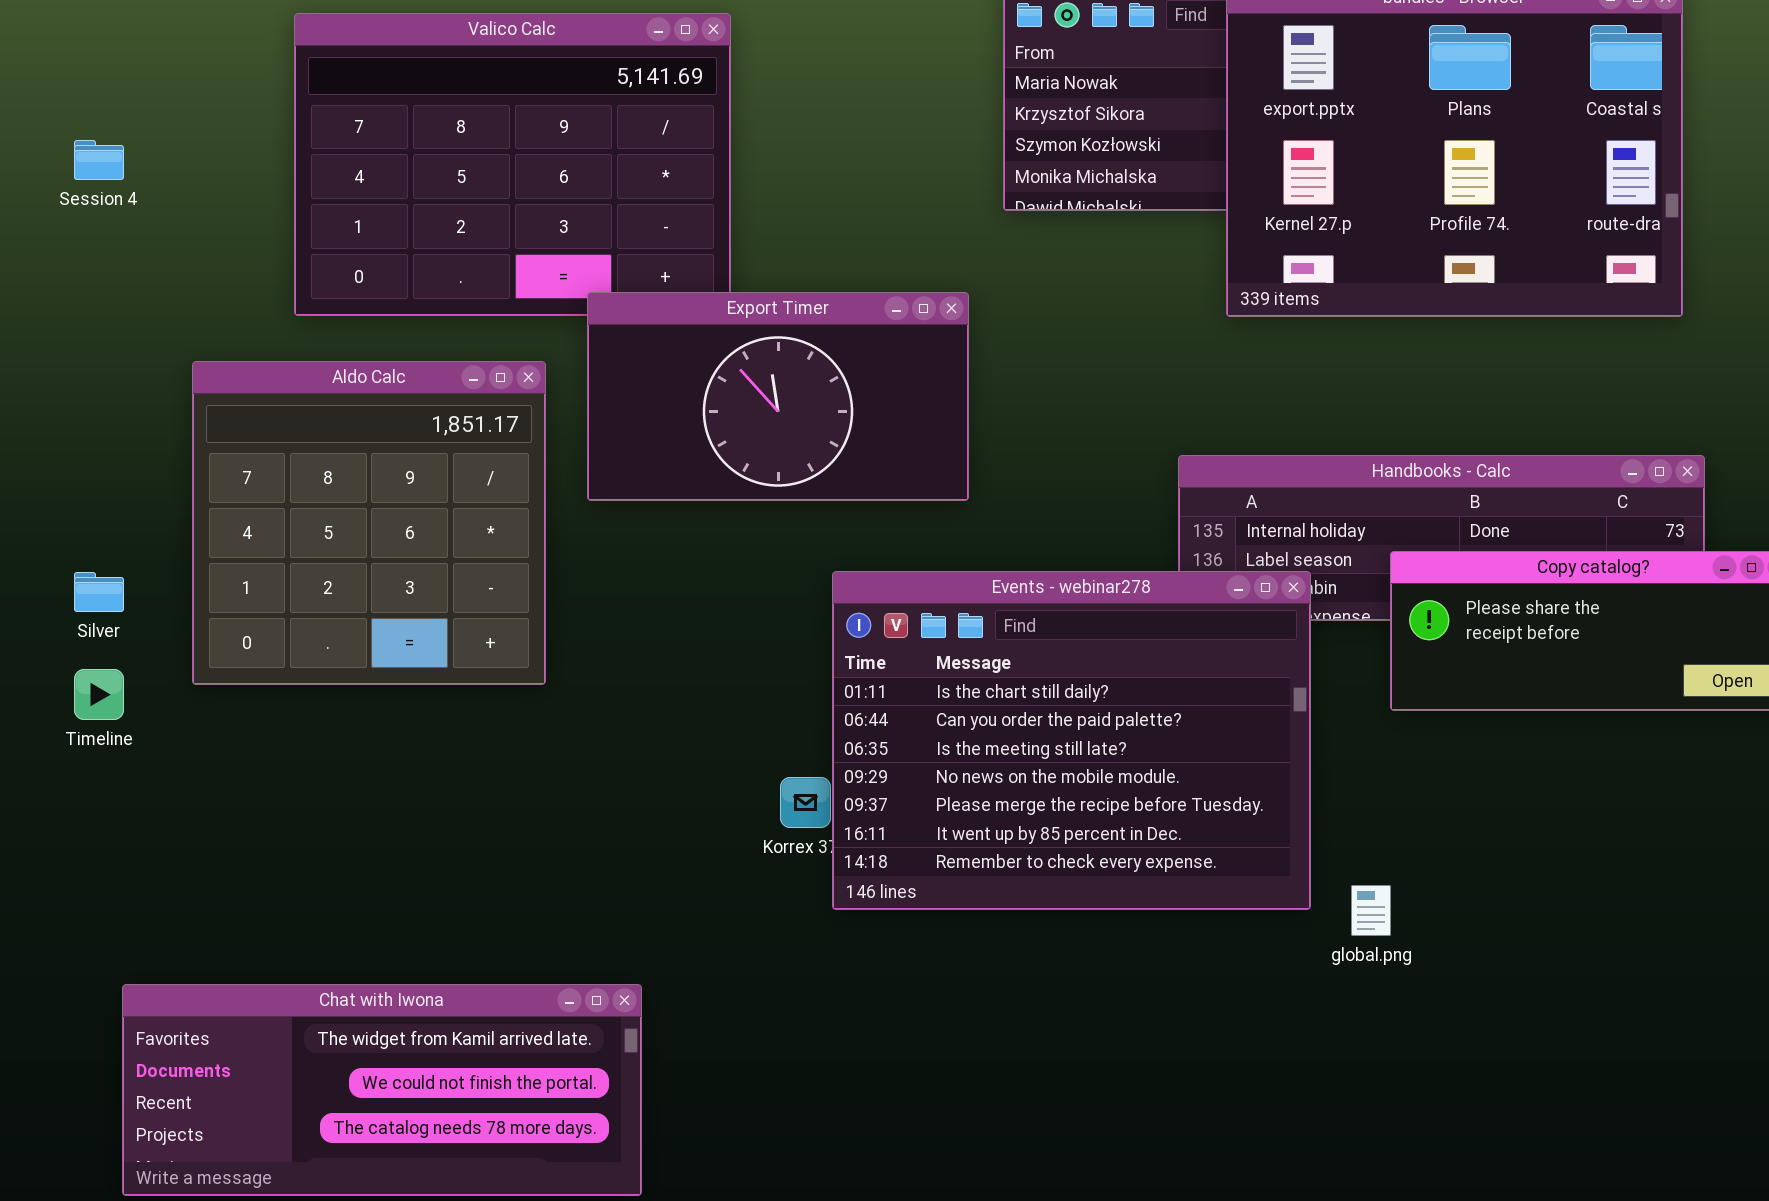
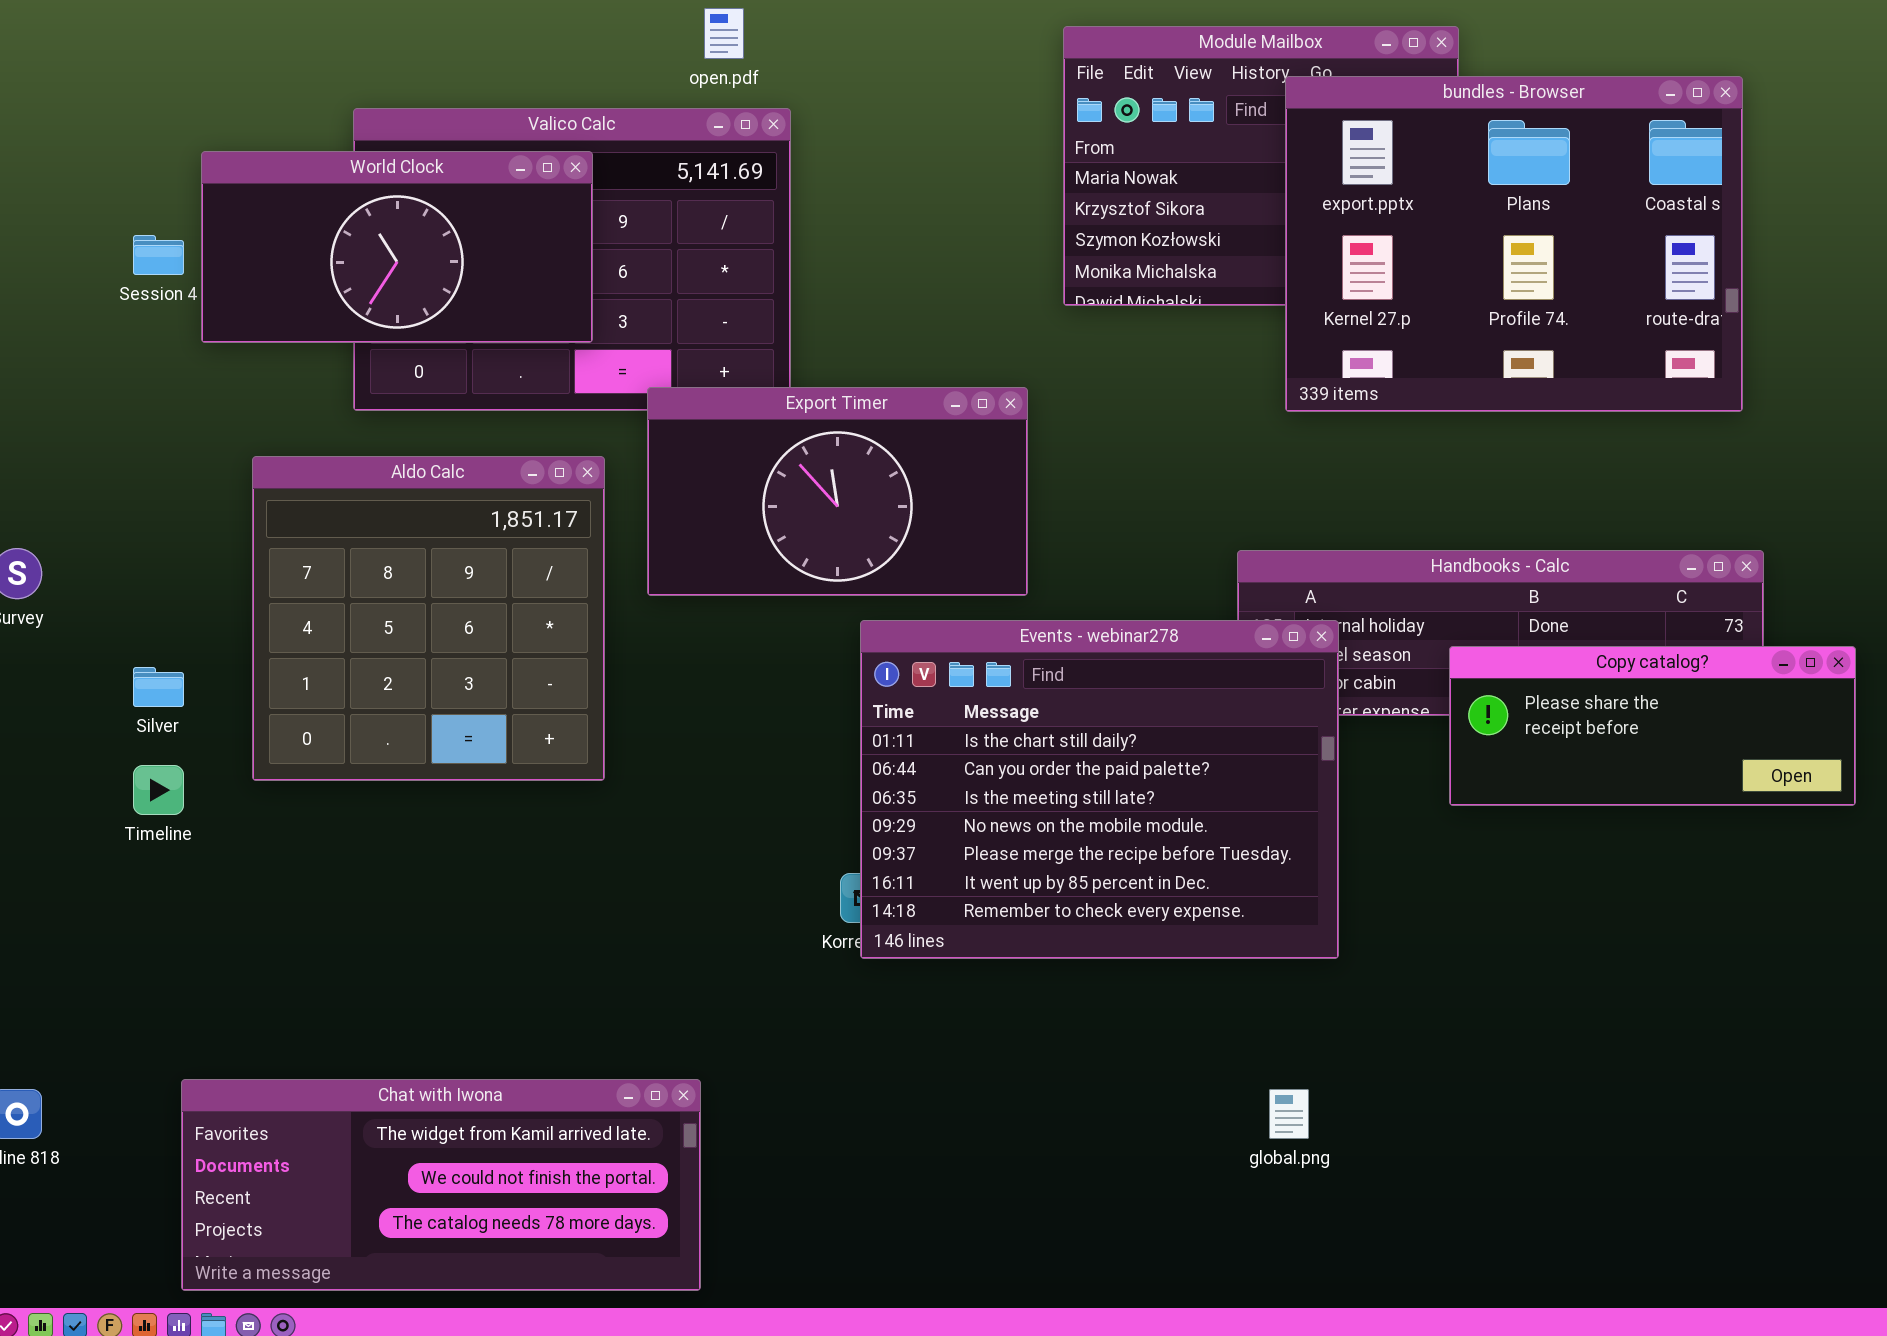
World Clock: none -> [201,151,593,343], opened
Events - webinar278: [832,571,1311,910] -> [860,620,1339,959], moved
global.png: [1351,885,1391,936] -> [1269,1089,1309,1139], moved

